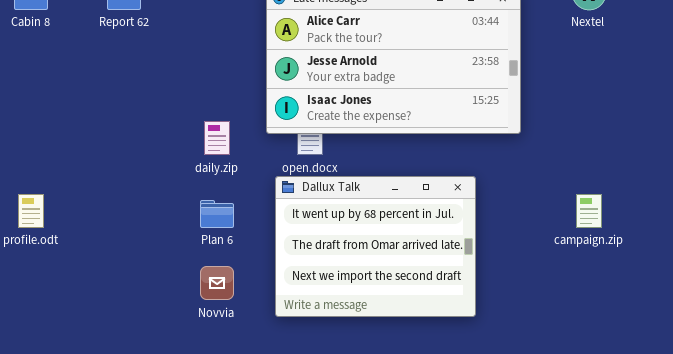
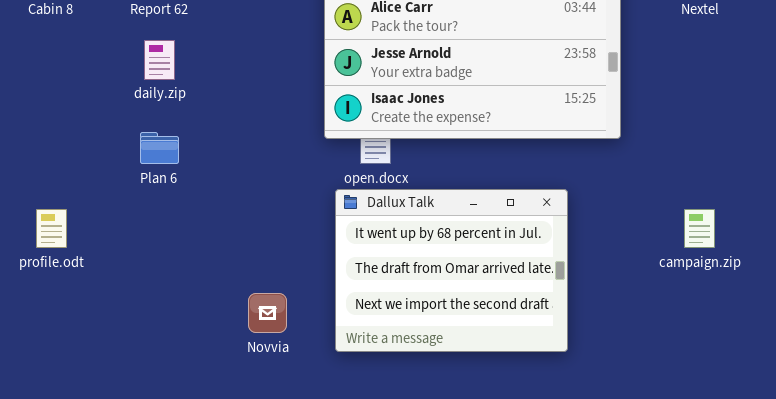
daily.zip: [204,121,230,155] -> [144,40,175,80], moved
Plan 6: [200,200,234,228] -> [140,132,179,164], moved

